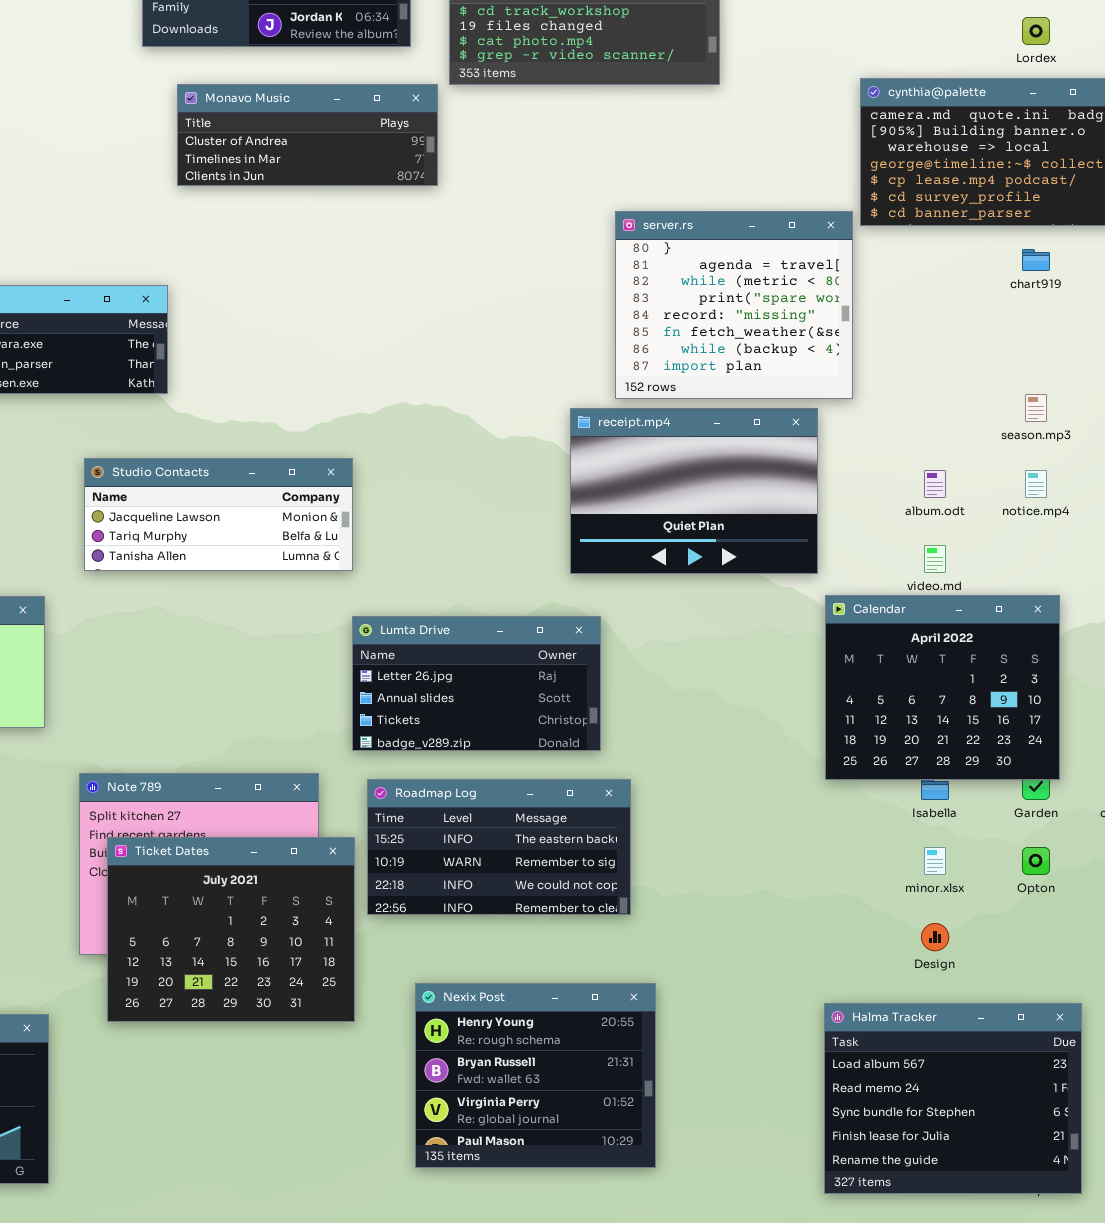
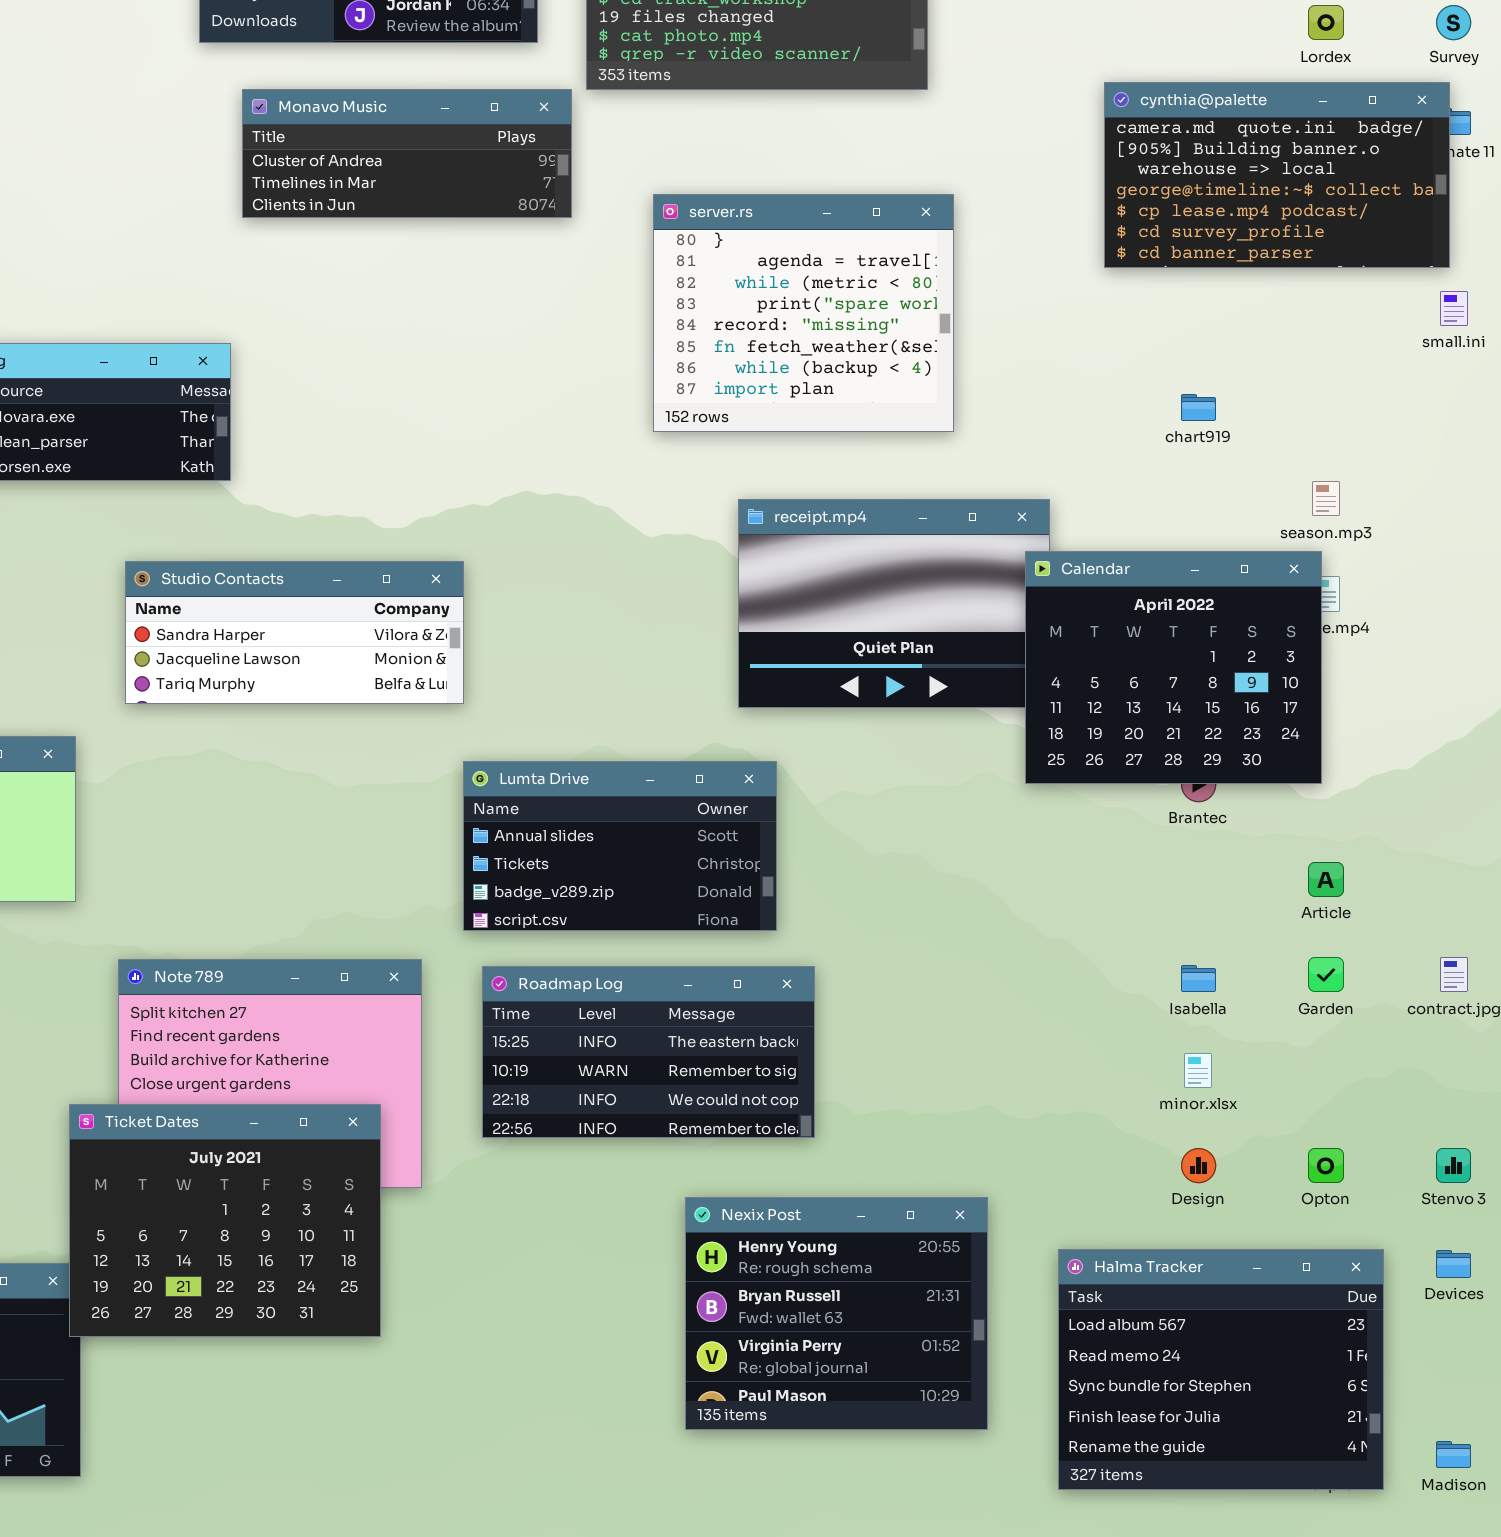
server.rs: [615,211,853,399] -> [653,194,954,432], moved
chart919: [1022,249,1050,271] -> [1181,394,1216,421], moved
Studio Contacts: [84,458,353,571] -> [125,561,464,704], scrolled up 1 row
Calendar: [825,595,1060,780] -> [1025,551,1322,784], moved
Lumta Drive: [352,616,601,751] -> [463,761,777,931], scrolled down 1 row
Ticket Dates: [107,837,355,1022] -> [69,1104,381,1337], moved
Opton: [1022,847,1050,875] -> [1308,1148,1344,1183], moved
Nexix Post: [415,983,656,1168] -> [685,1197,988,1430], moved

